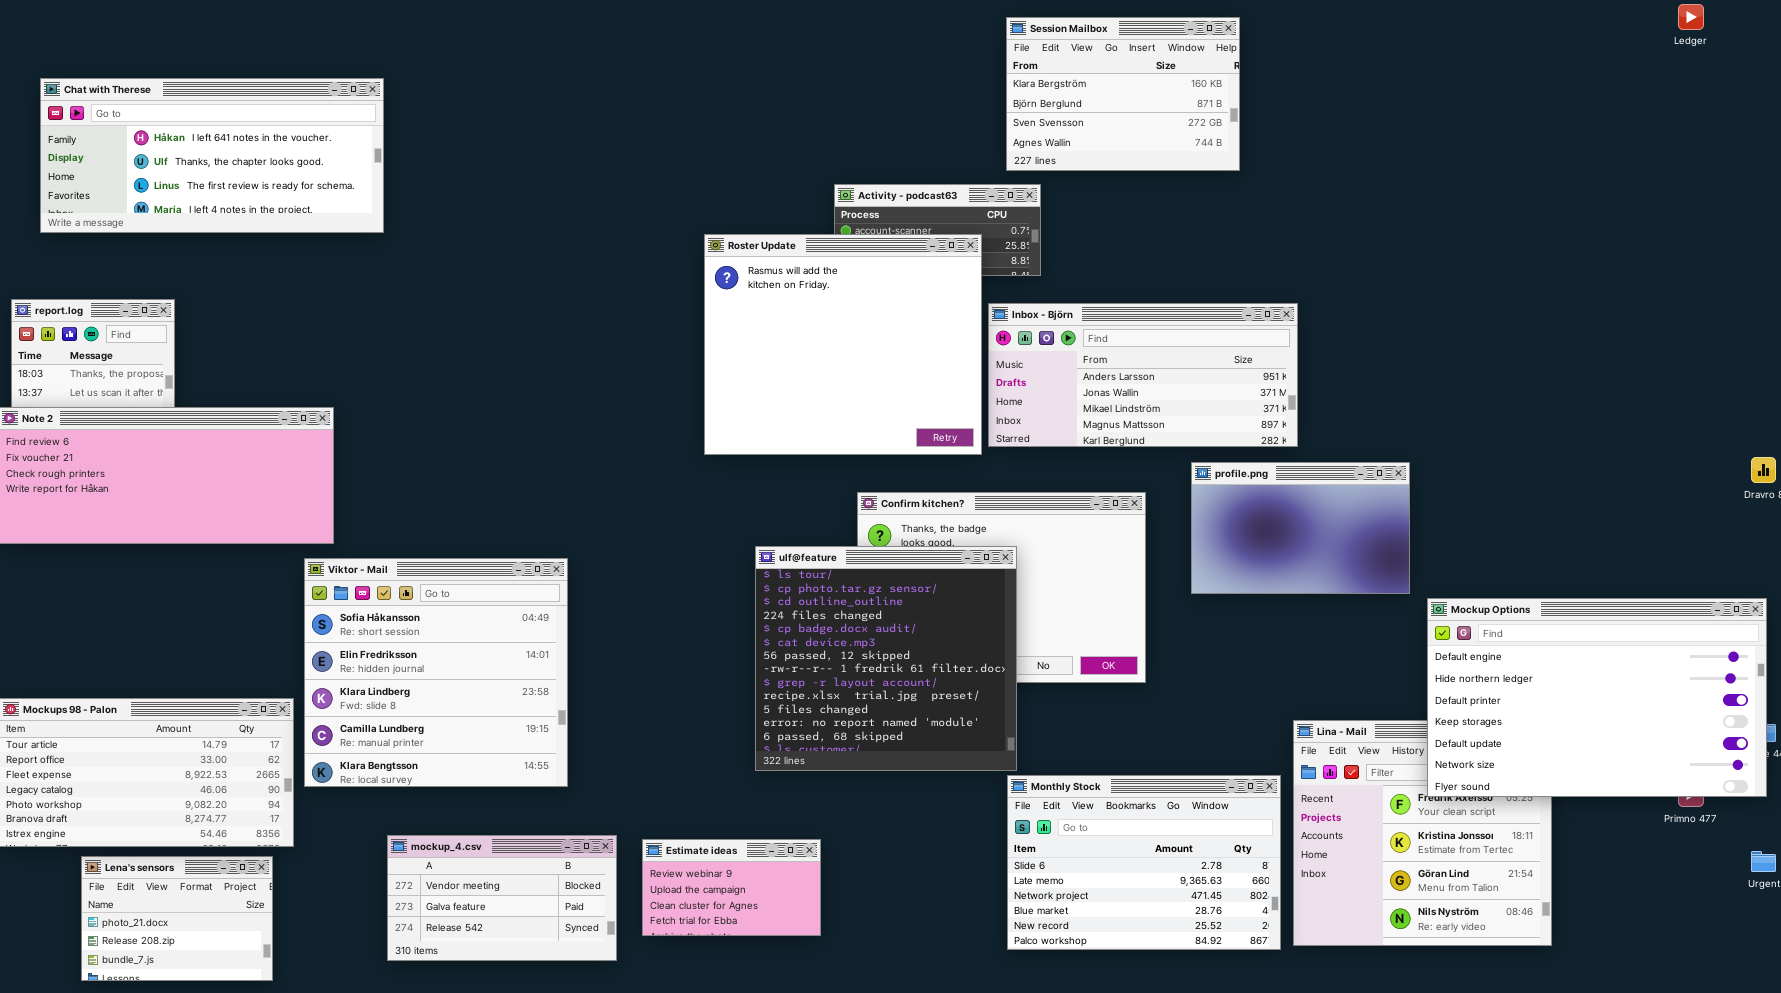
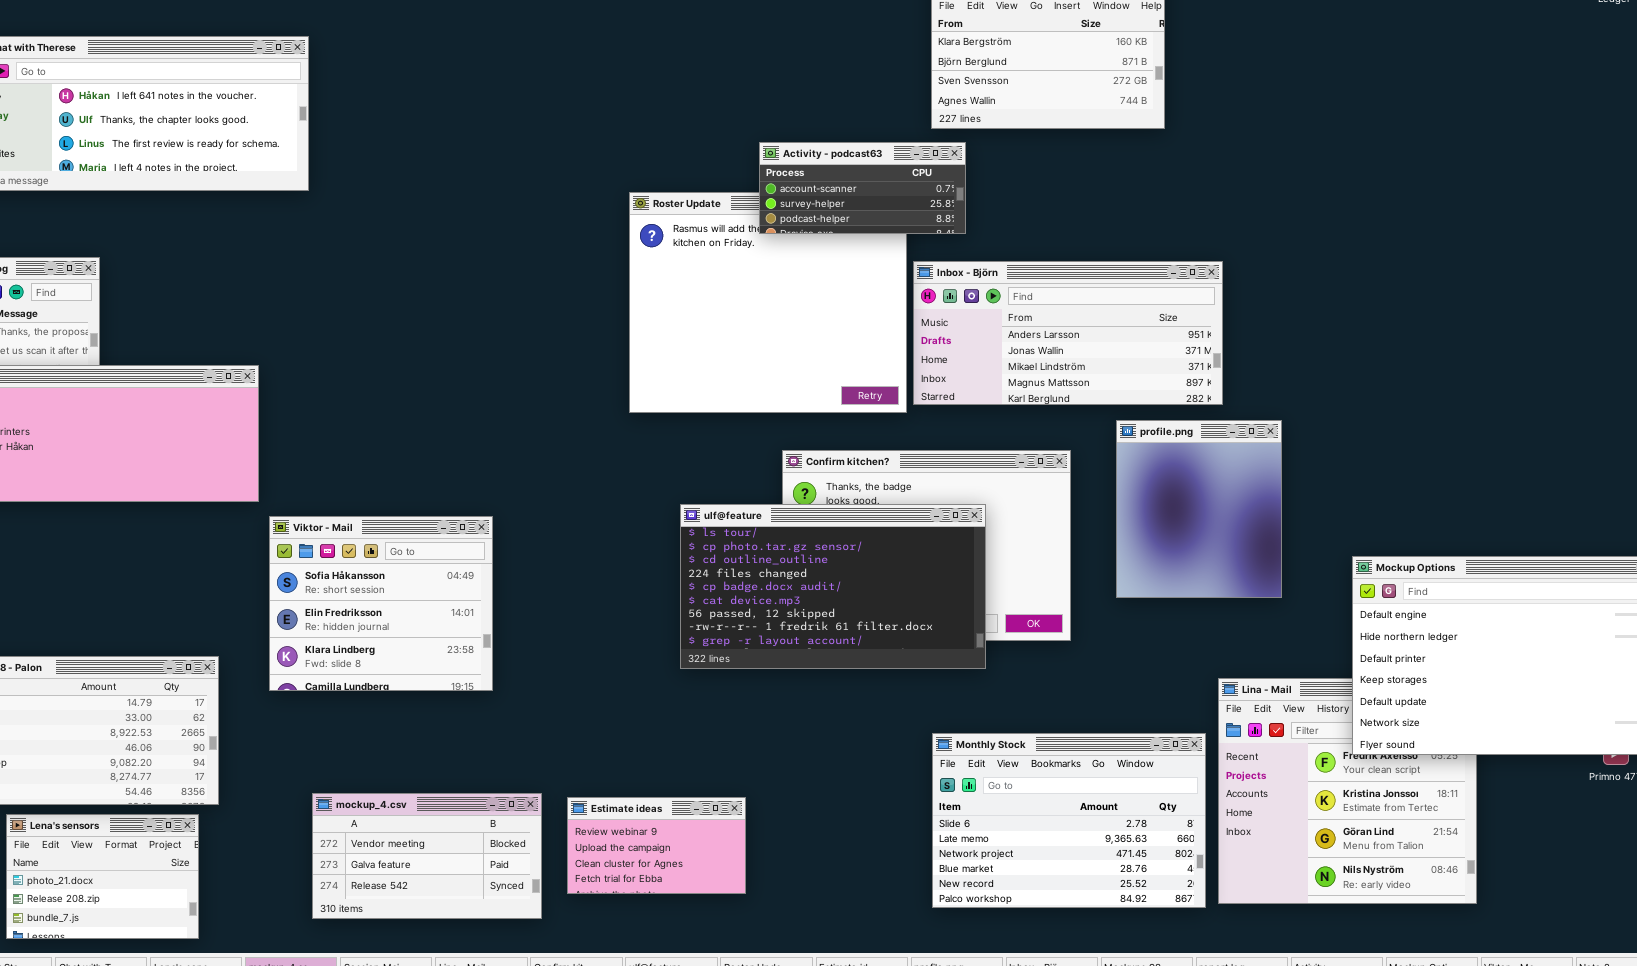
Activity - podcast63: [834,184,1041,276] -> [759,142,966,234], raised
profile.png: [1191,462,1410,594] -> [1116,420,1282,598], resized
ulf@feature: [755,546,1017,771] -> [680,504,986,669], resized
Viktor - Mail: [304,558,568,787] -> [269,516,493,691], resized

